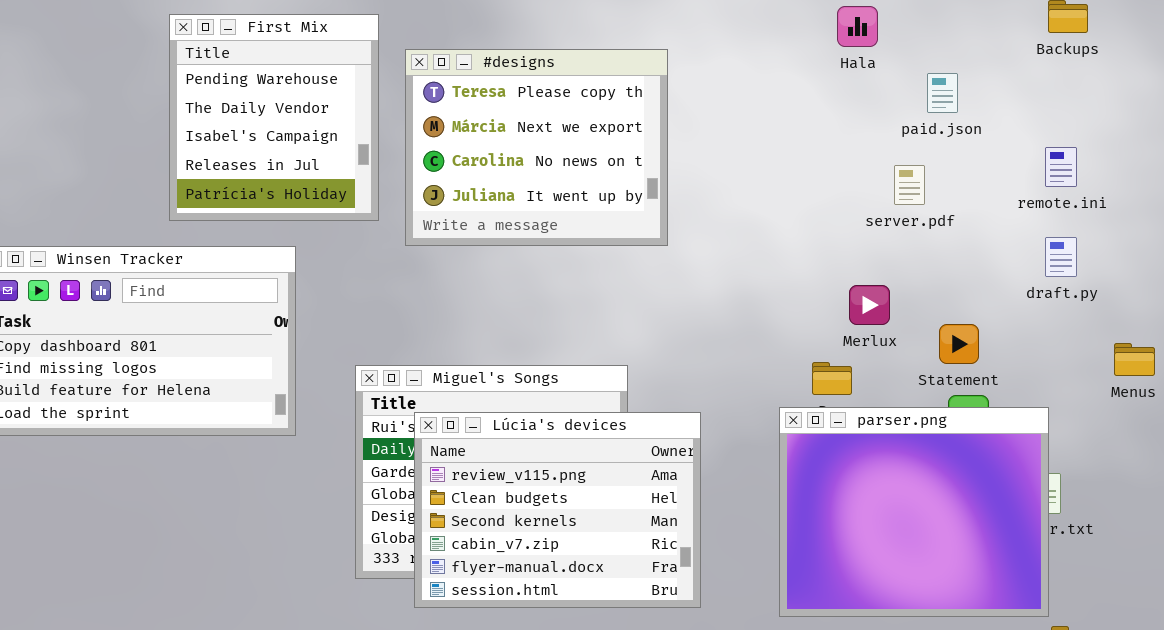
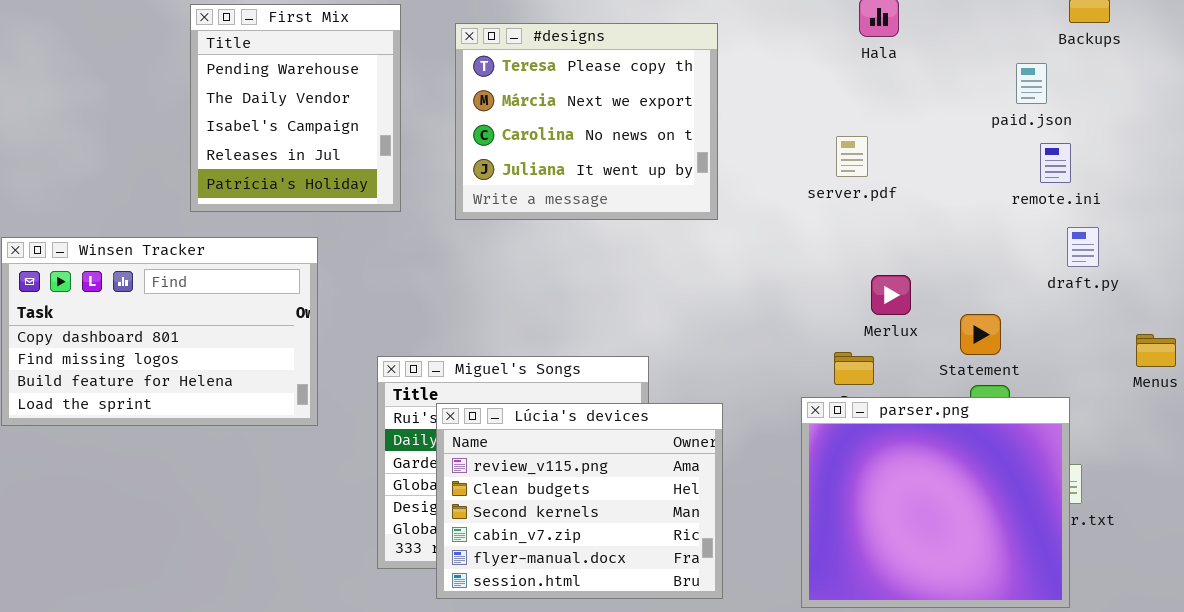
#designs: [405,49,668,246] -> [455,23,718,220], moved
paid.json: [927,73,958,113] -> [1016,63,1047,104], moved
remote.ini: [1045,147,1077,187] -> [1040,143,1071,183], moved
server.pdf: [894,165,925,205] -> [836,136,868,177], moved

